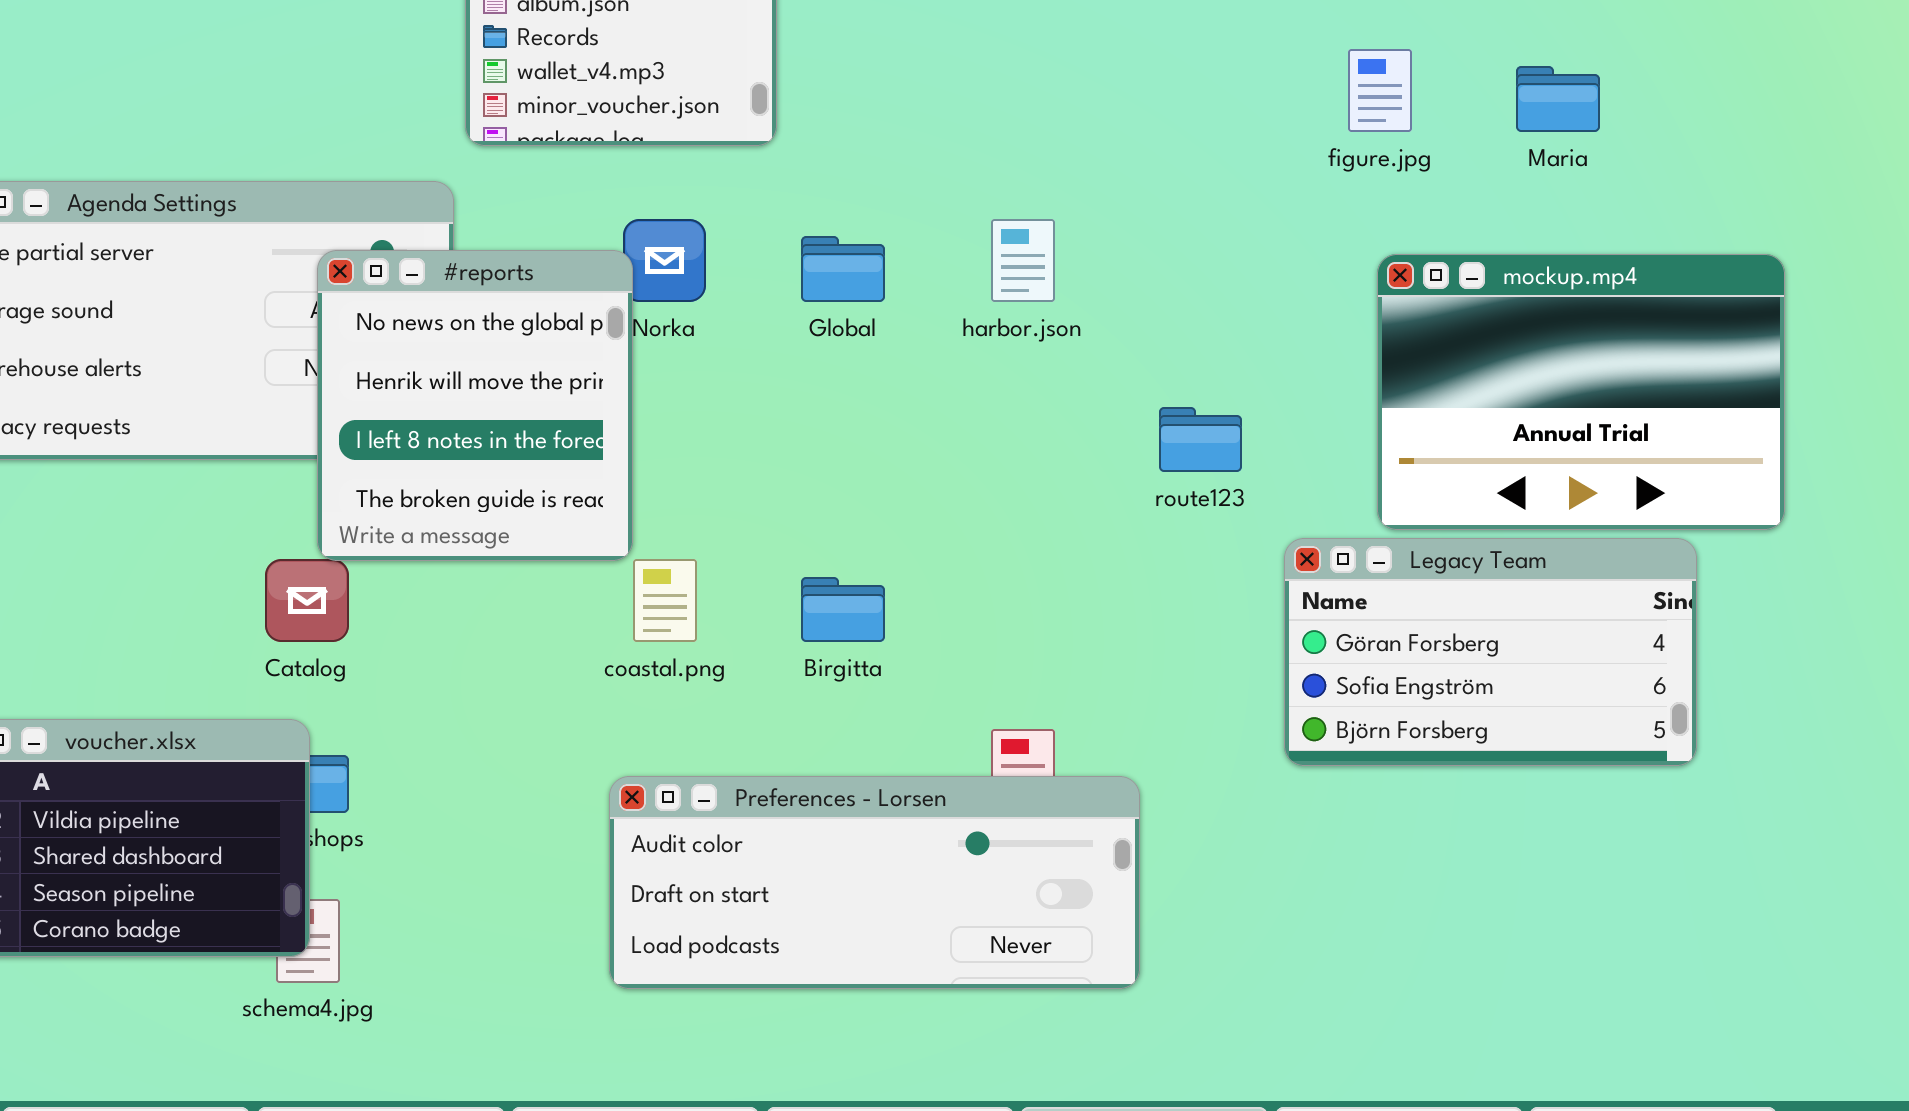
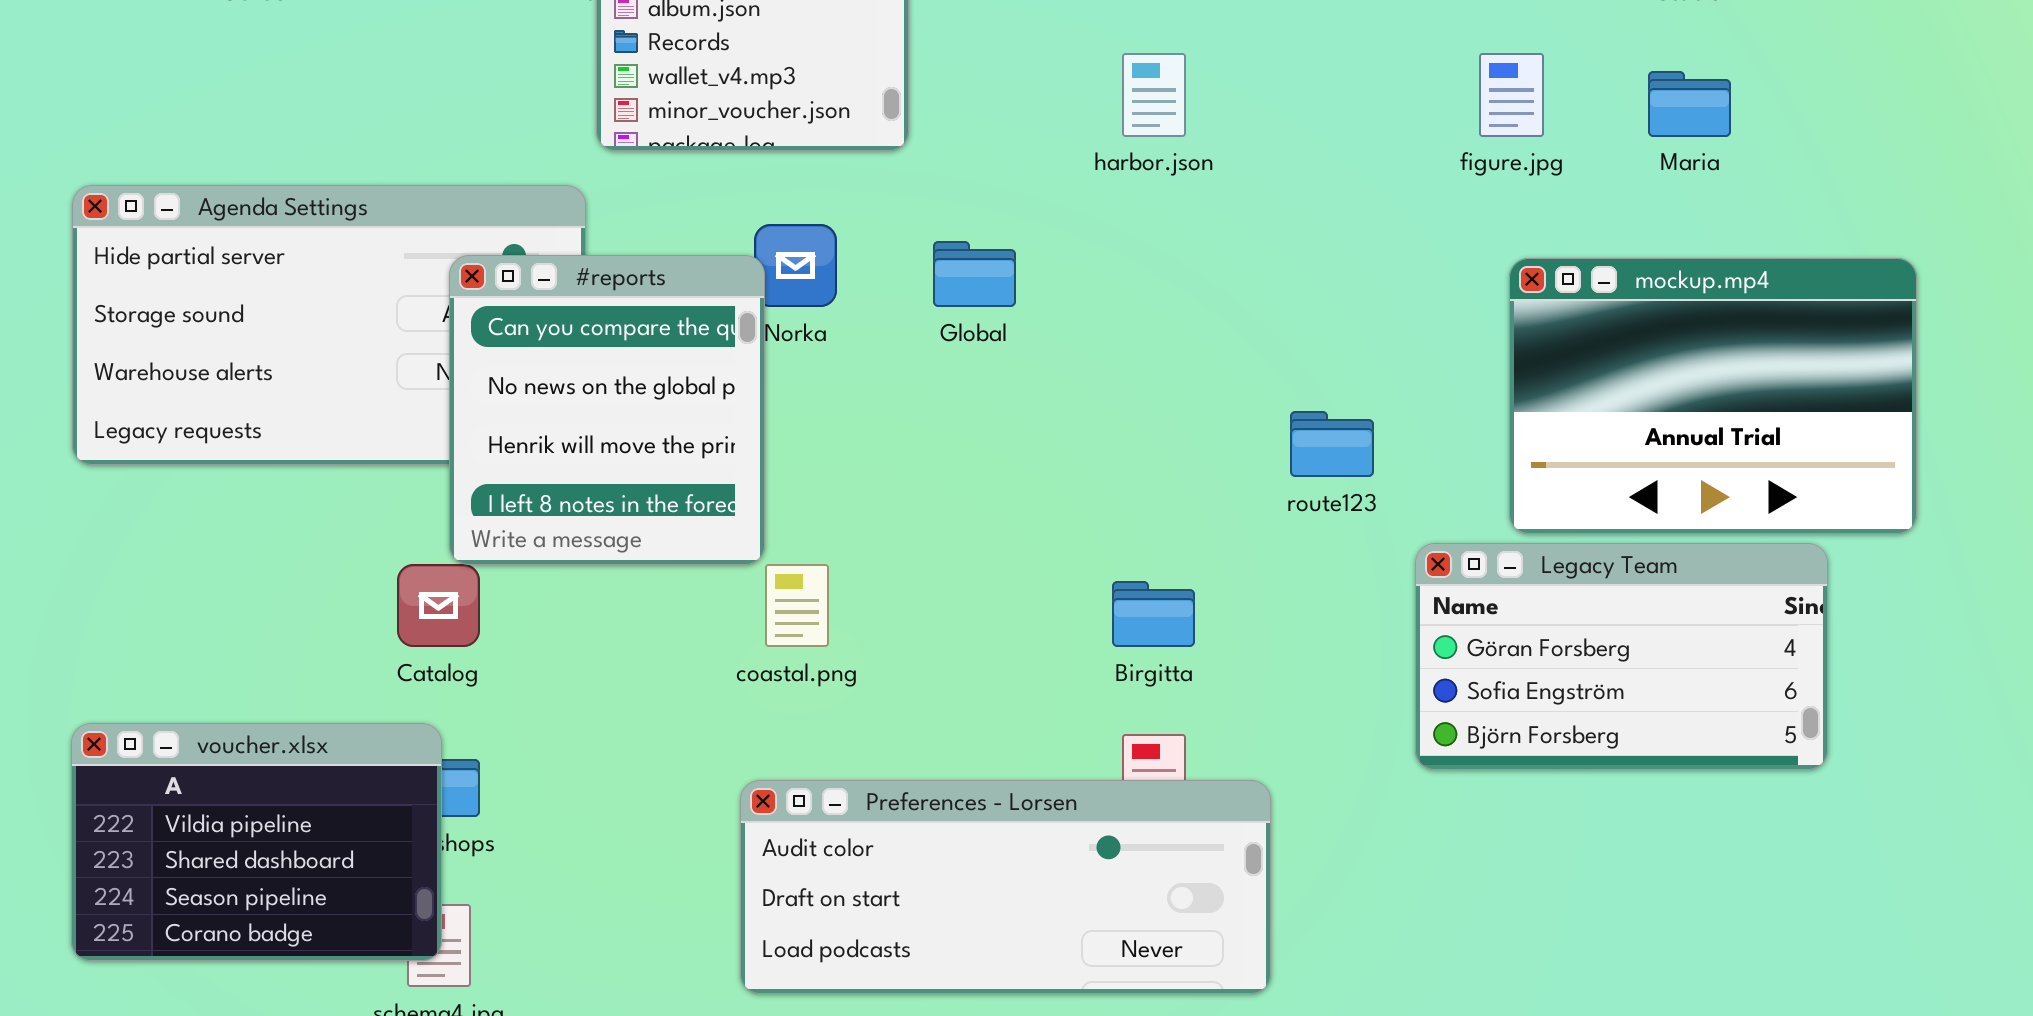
harbor.json: [991,219,1055,302] -> [1122,53,1186,137], moved
#reports: [317,250,633,561] -> [449,255,765,565], scrolled up 1 row
Birgitta: [801,577,885,642] -> [1112,581,1195,647], moved

